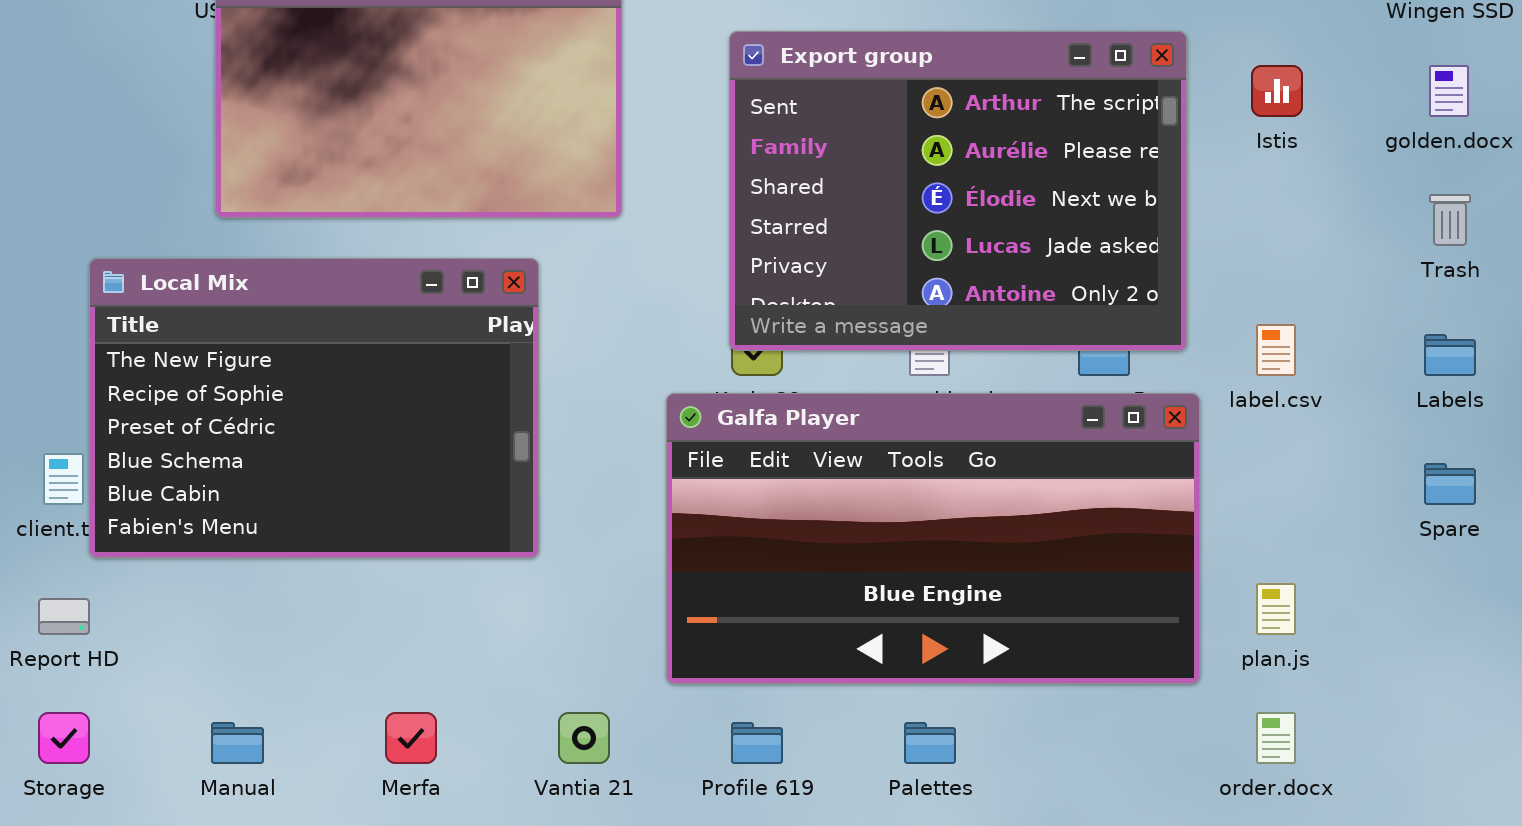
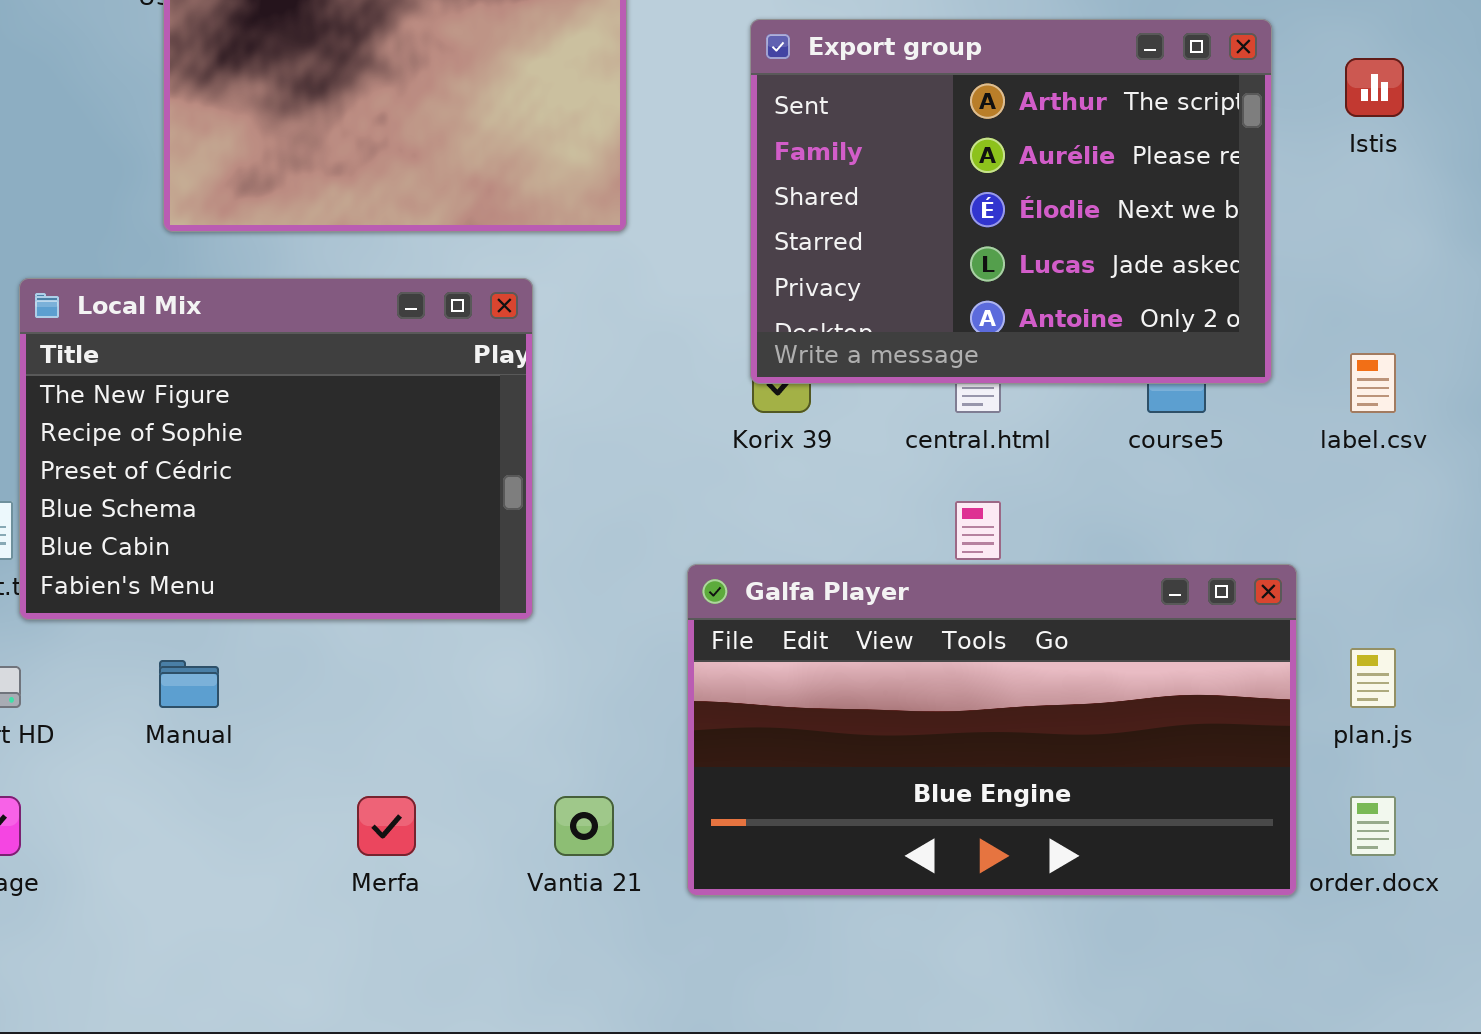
Galfa Player: [666,393,1200,684] -> [687,564,1297,896], moved
Manual: [211,722,264,764] -> [159,660,219,708], moved

